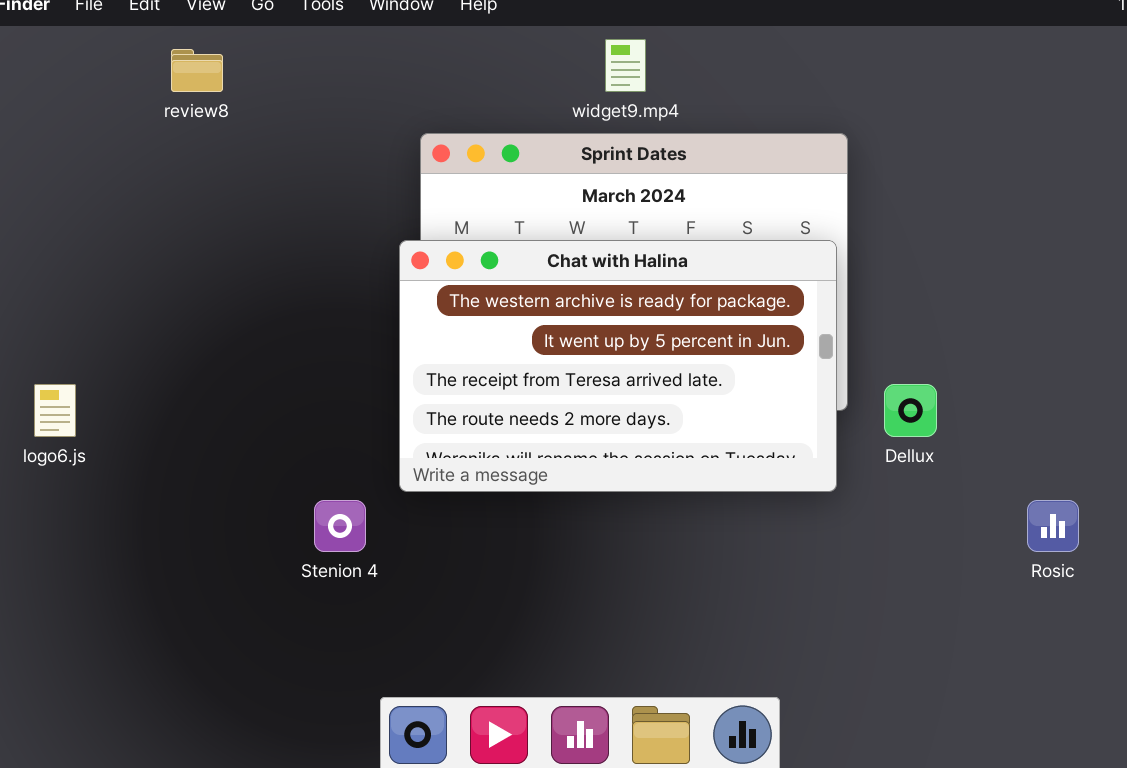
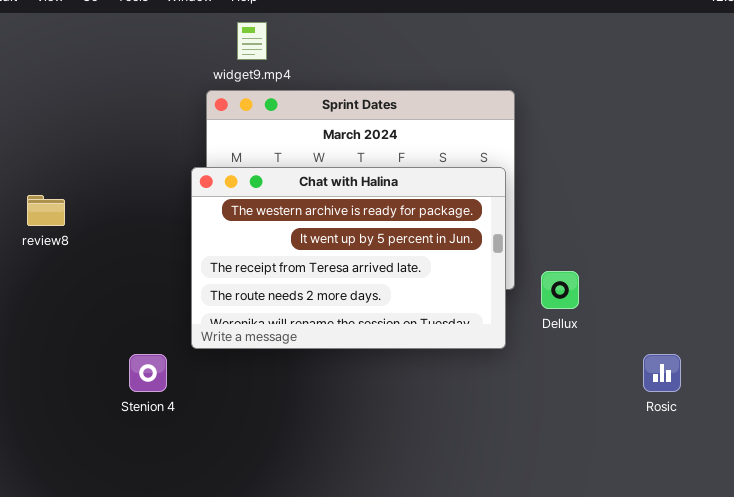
widget9.mp4: [605,39,646,92] -> [237,22,267,60], moved
review8: [171,49,223,92] -> [27,195,65,226], moved

